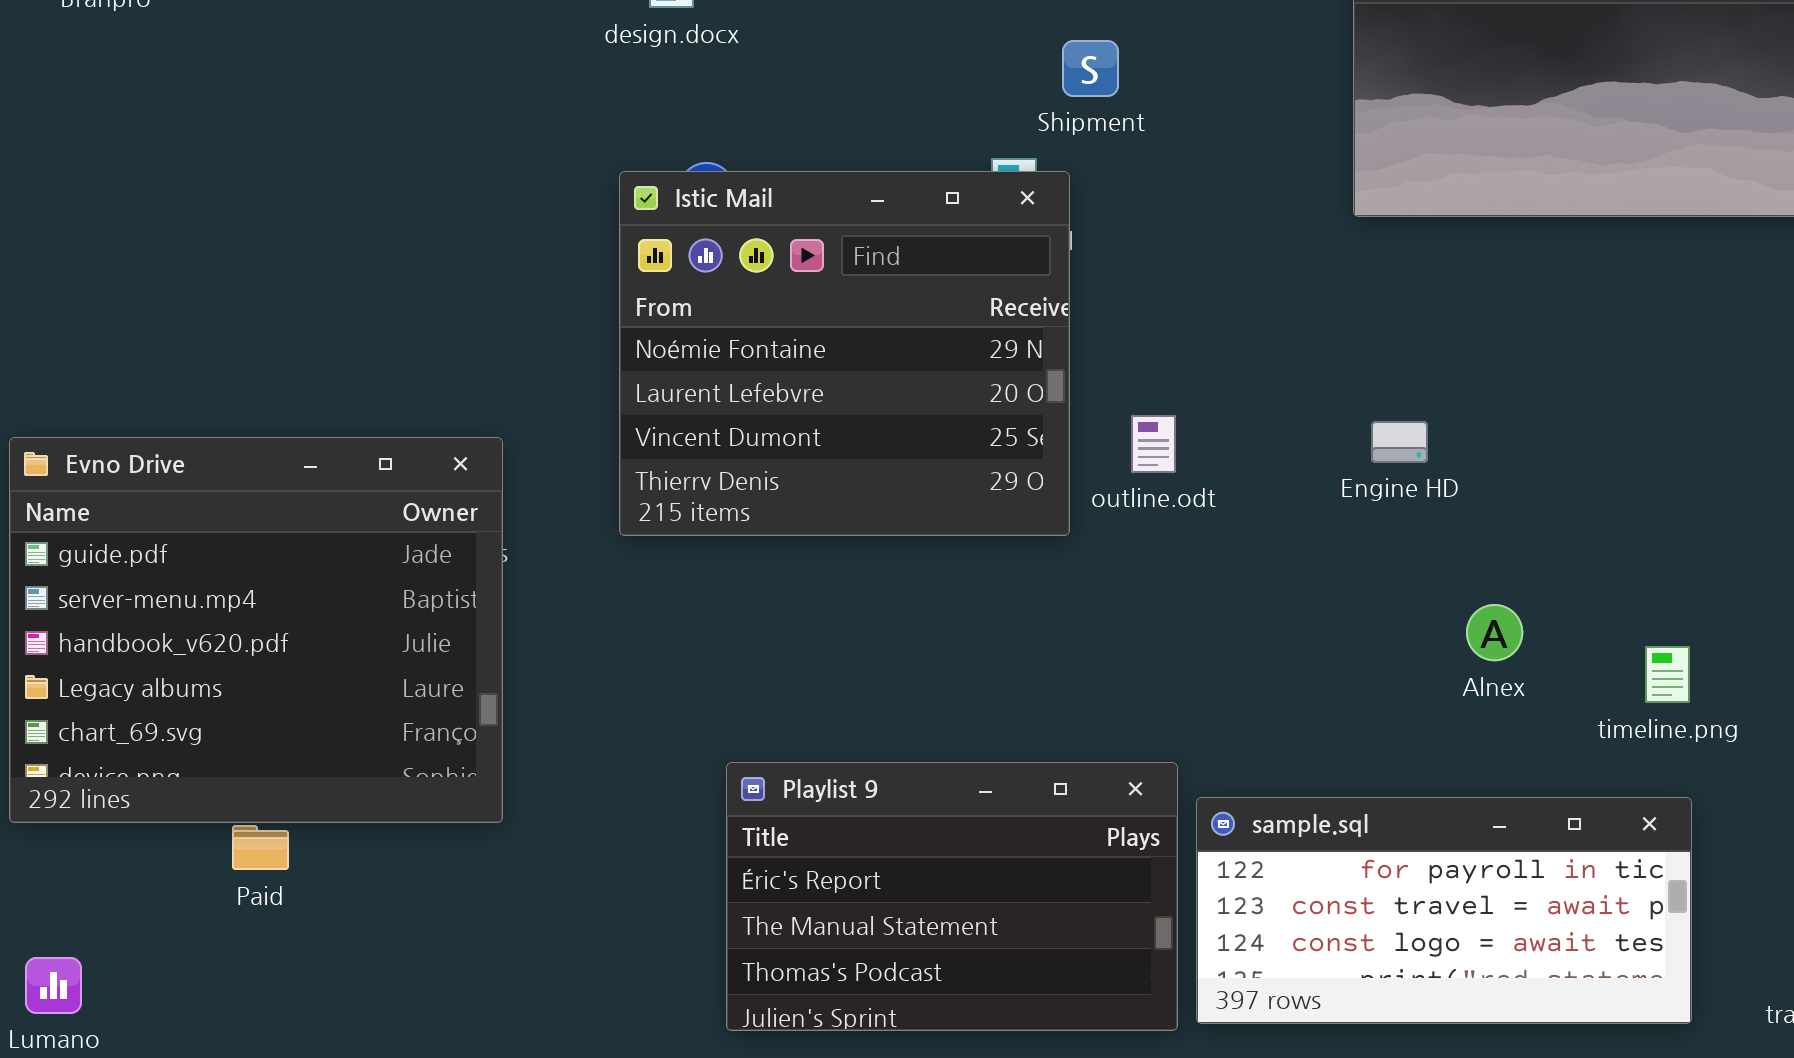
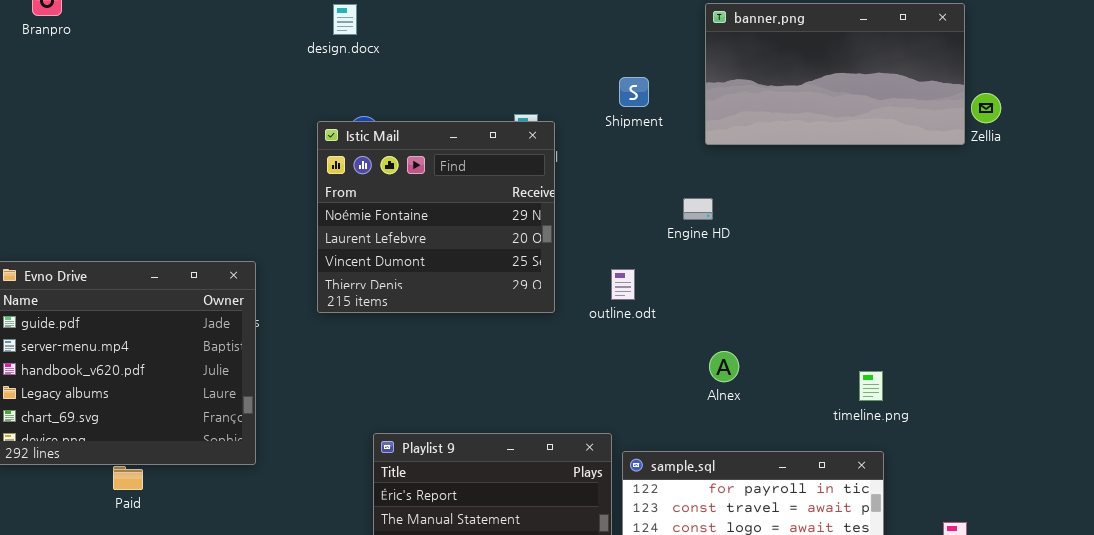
Shipment: [1062,40,1119,97] -> [619,77,649,107], moved
outline.odt: [1131,415,1176,473] -> [611,269,635,300], moved
Engine HD: [1371,421,1428,463] -> [683,198,713,220], moved
Alnex: [1466,604,1523,661] -> [709,351,739,382], moved

